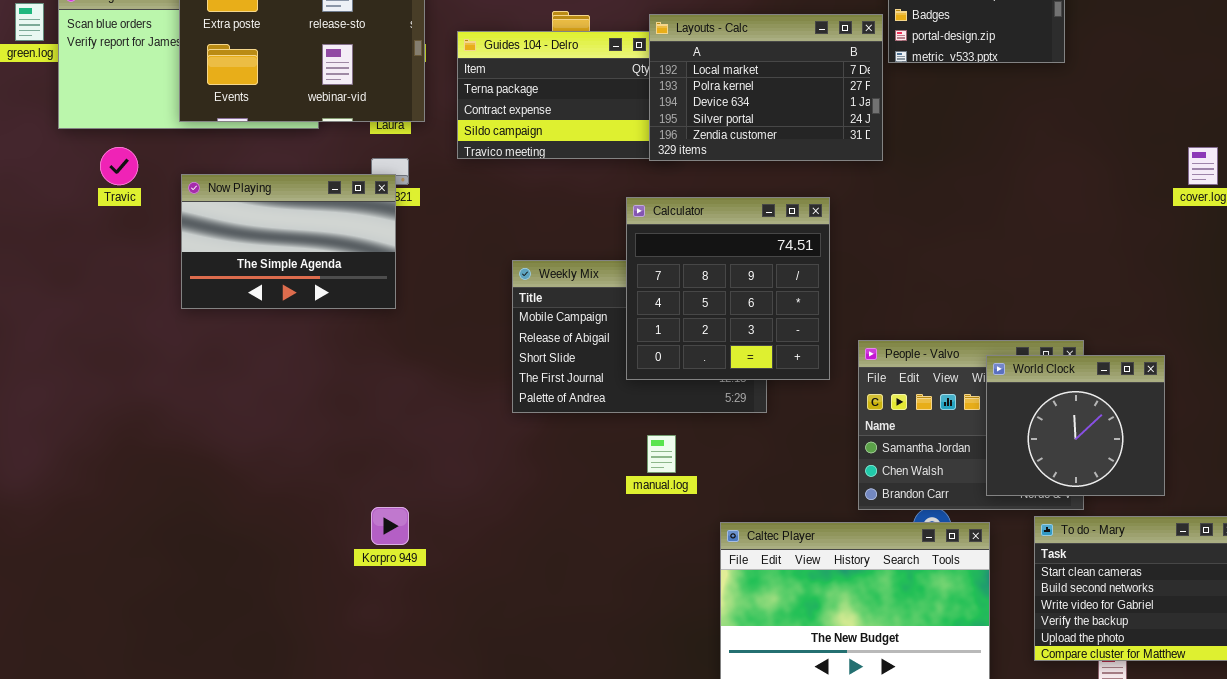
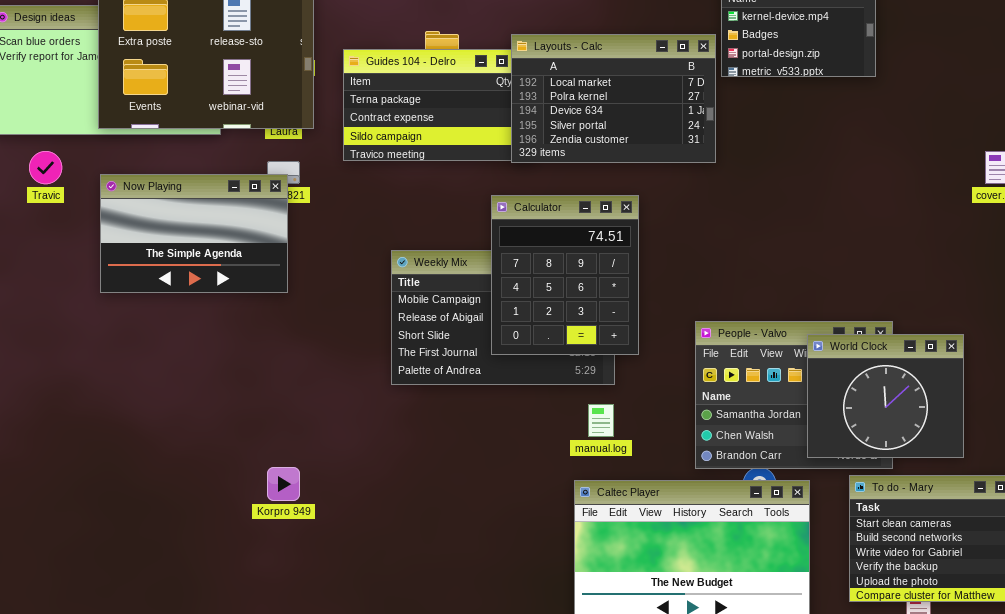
Calculator: [626,197,830,380] -> [491,195,639,355], resized
manual.log: [647,435,676,473] -> [588,404,614,437], moved

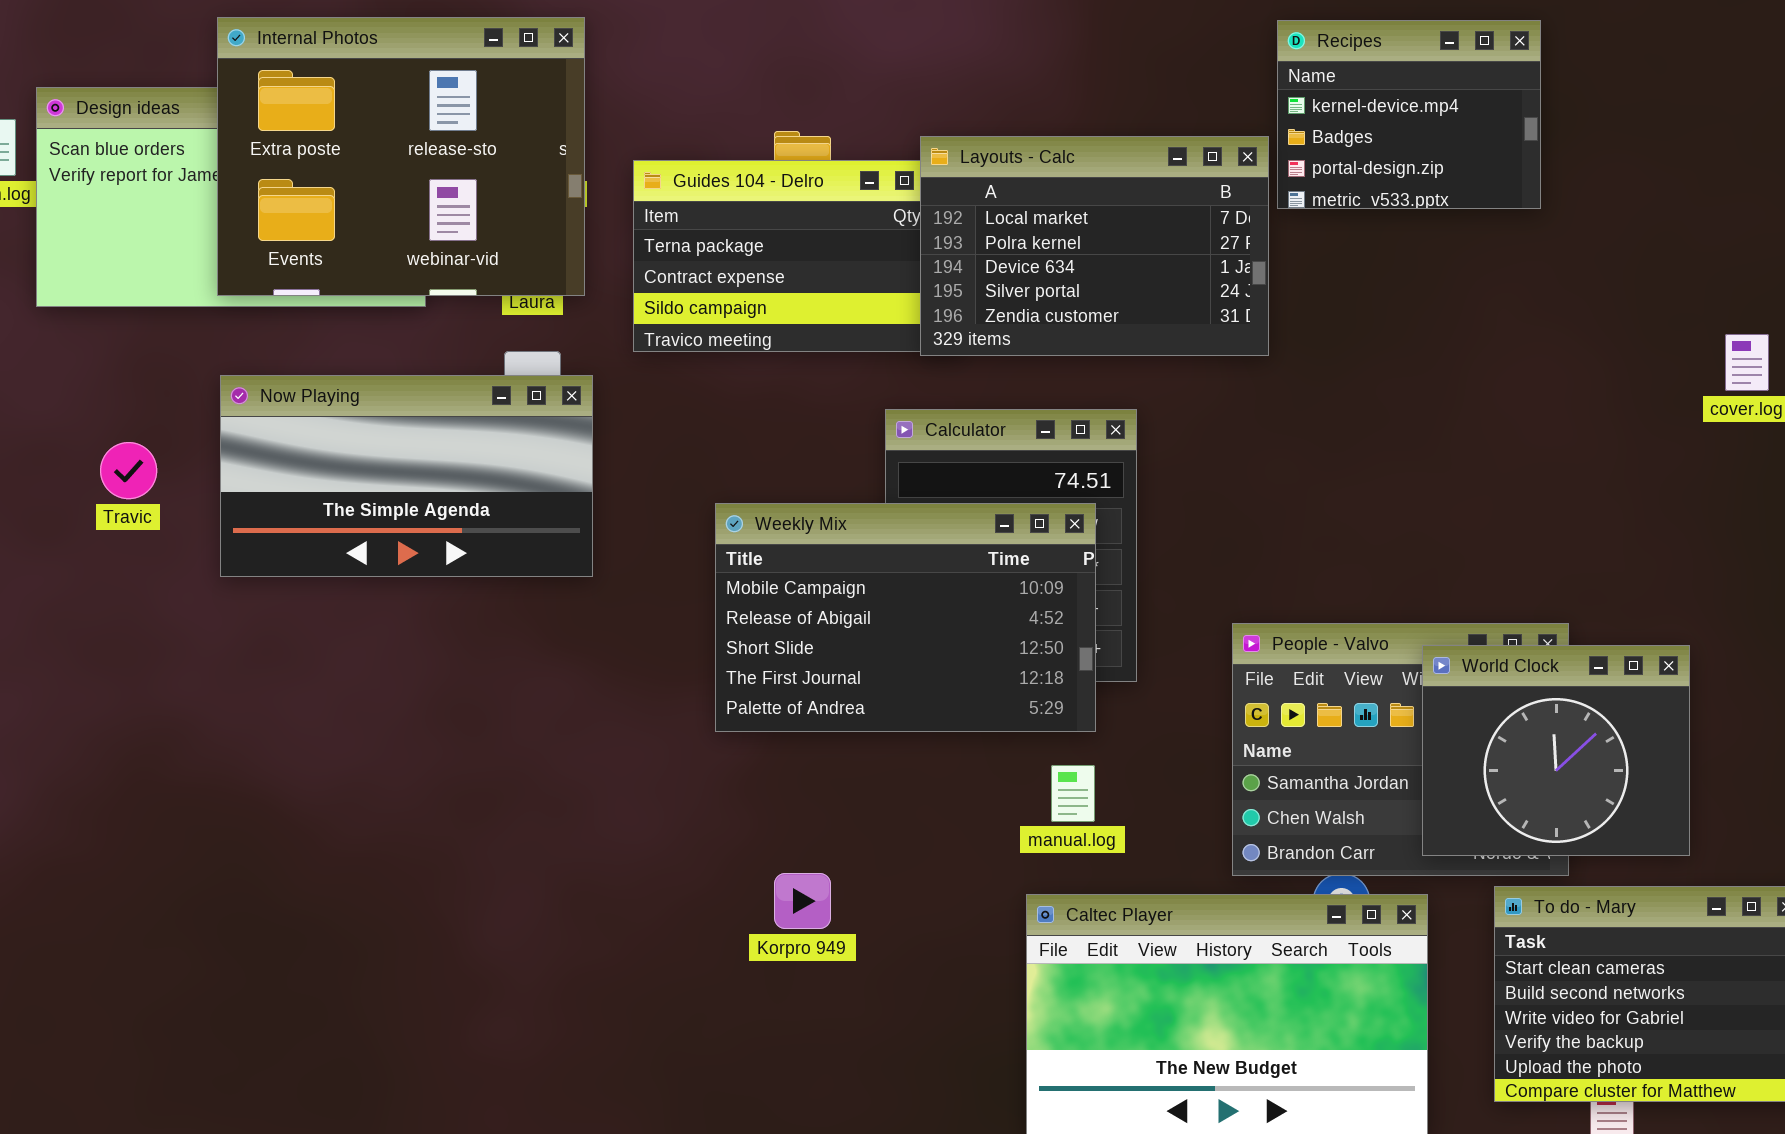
Travic: [29,151,62,184] -> [100,442,157,499], moved
Now Playing: [100,174,288,293] -> [220,375,593,577], resized
Weekly Mix: [391,250,615,385] -> [715,503,1096,732], raised
Korpro 949: [267,467,300,501] -> [774,873,831,929], moved

